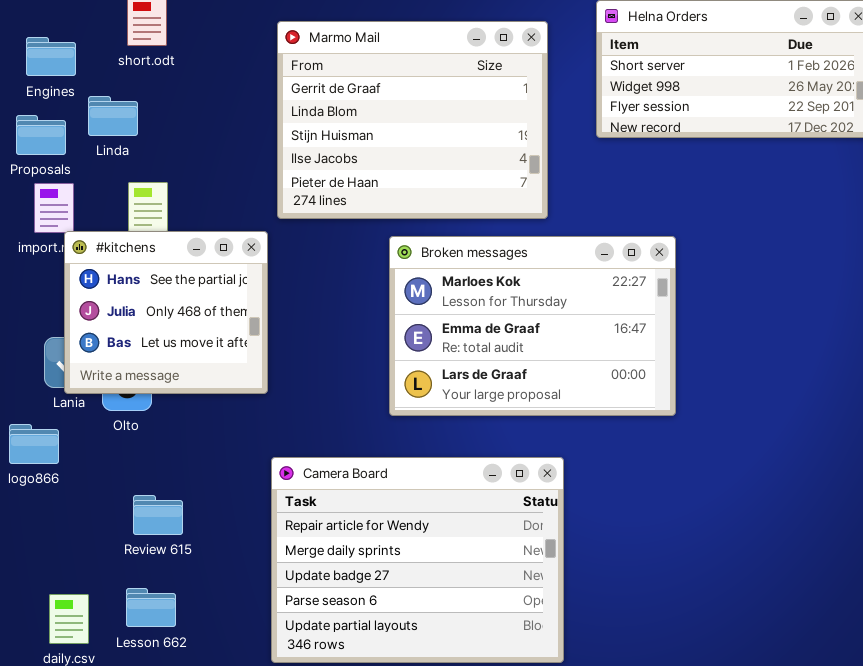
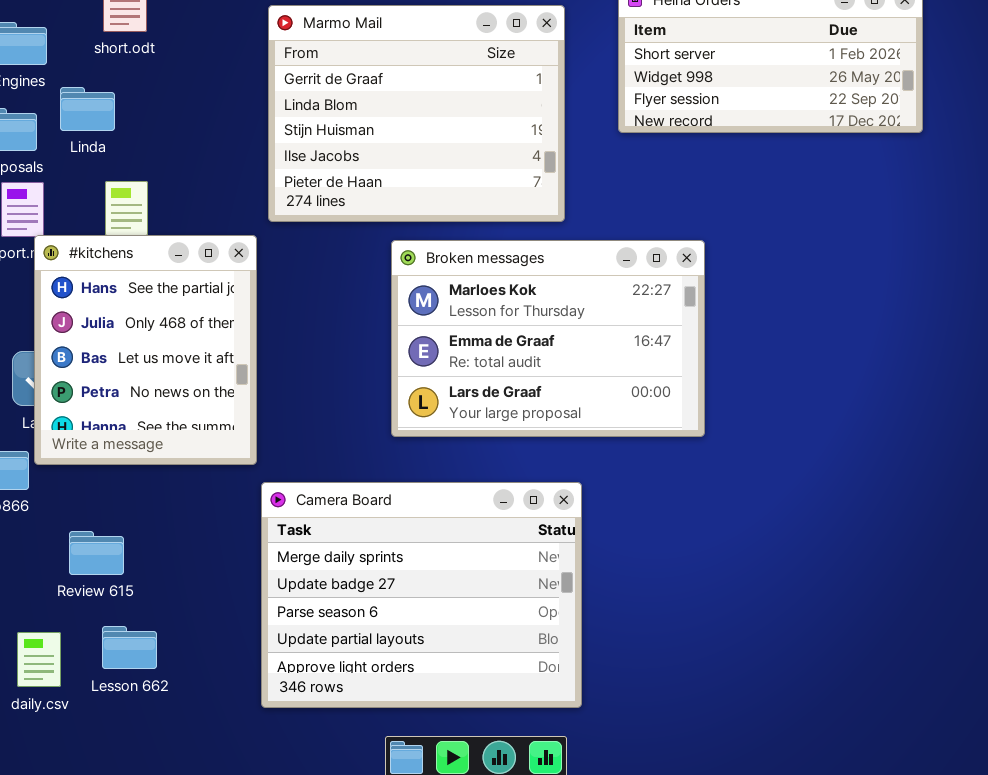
#kitchens: [64,231,268,394] -> [34,235,257,465], resized
Camera Board: [271,457,564,663] -> [261,482,582,708], scrolled down 1 row
Review 615: [133,495,183,535] -> [69,531,124,575], moved

